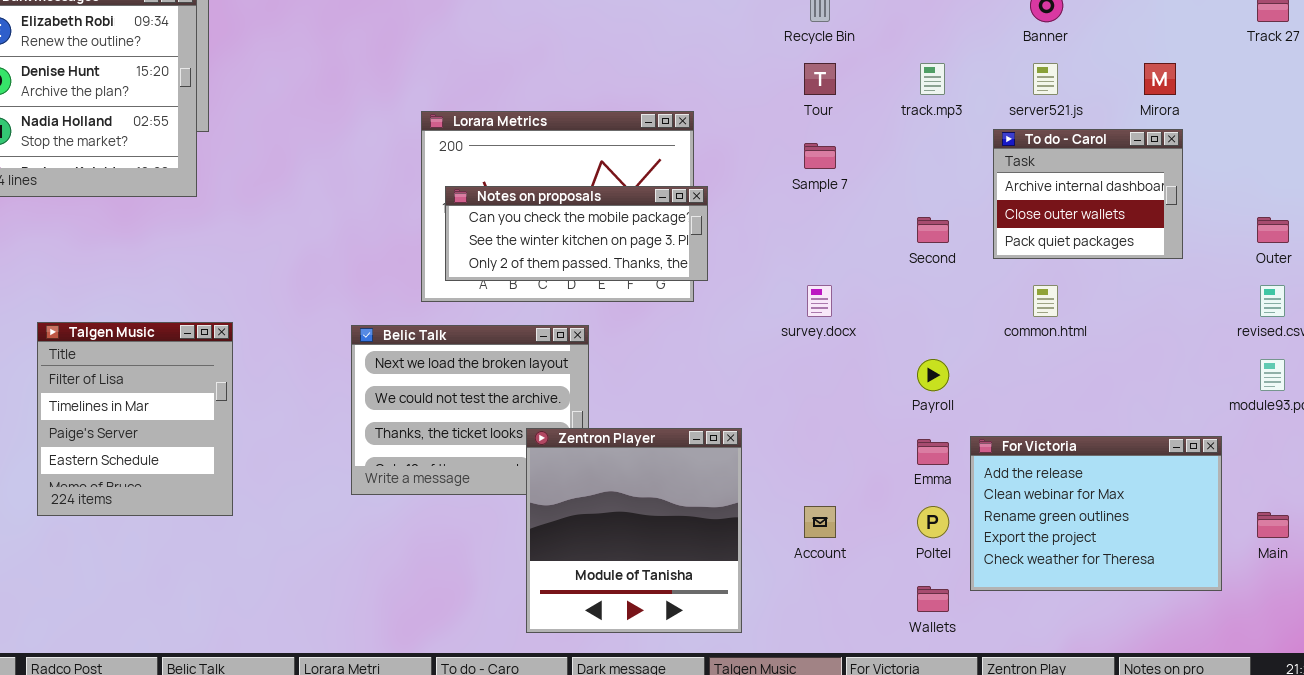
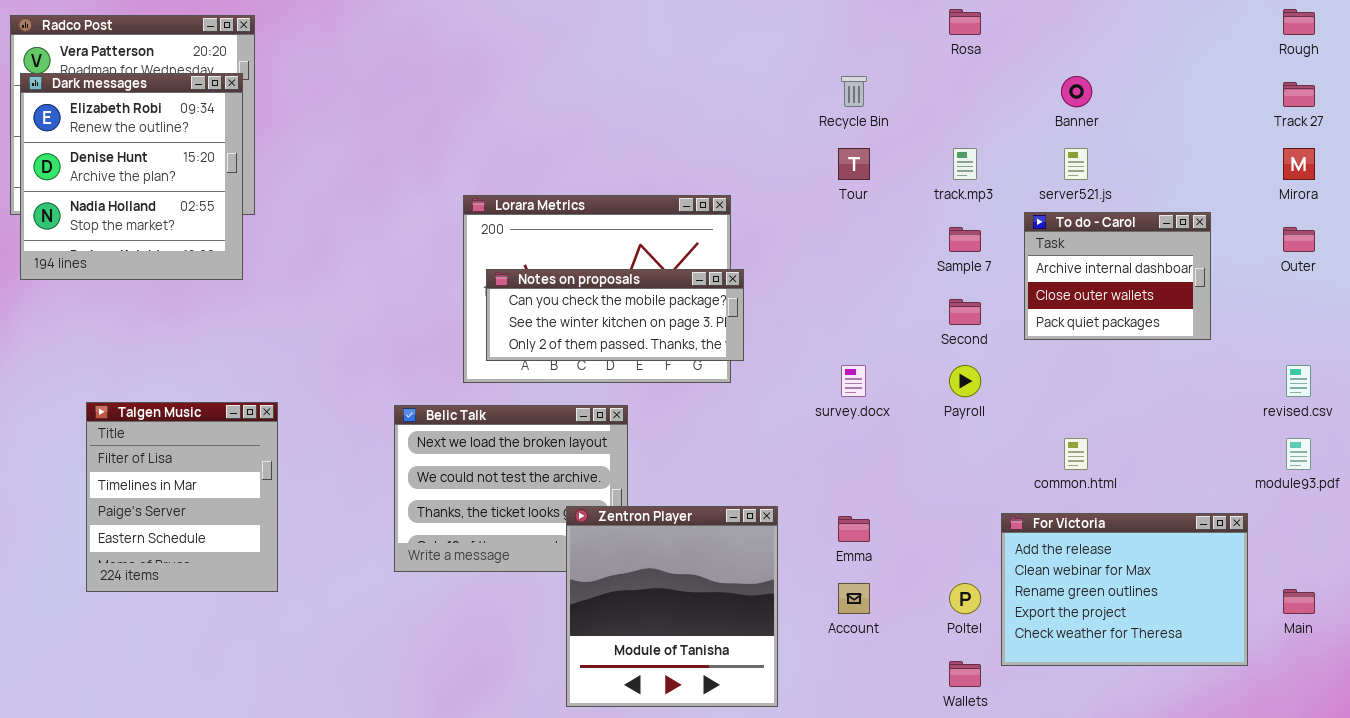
Mirora: [1144,63,1176,95] -> [1283,148,1315,180], moved
Sample 7: [804,143,836,169] -> [949,227,981,252], moved
Outer: [1257,217,1289,243] -> [1283,227,1315,252], moved
common.html: [1033,285,1058,317] -> [1064,438,1088,470], moved
Payroll: [917,359,949,391] -> [949,365,981,397], moved
Emma: [917,439,949,465] -> [838,516,870,542], moved

